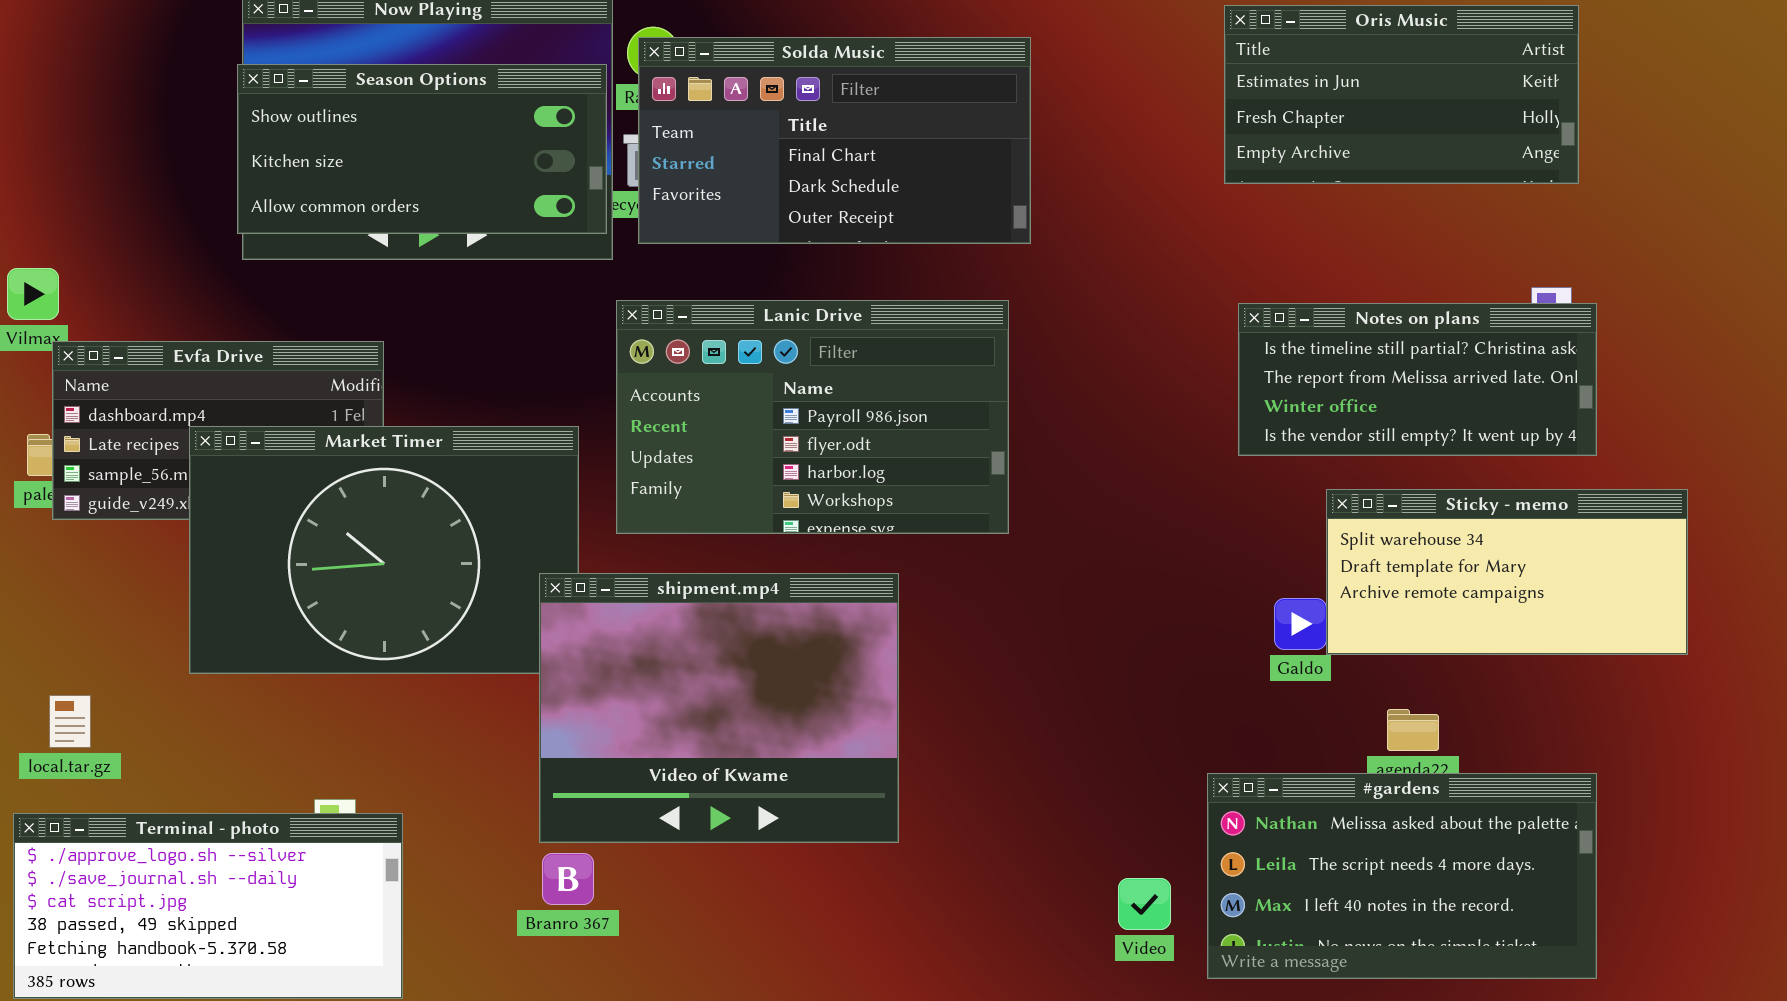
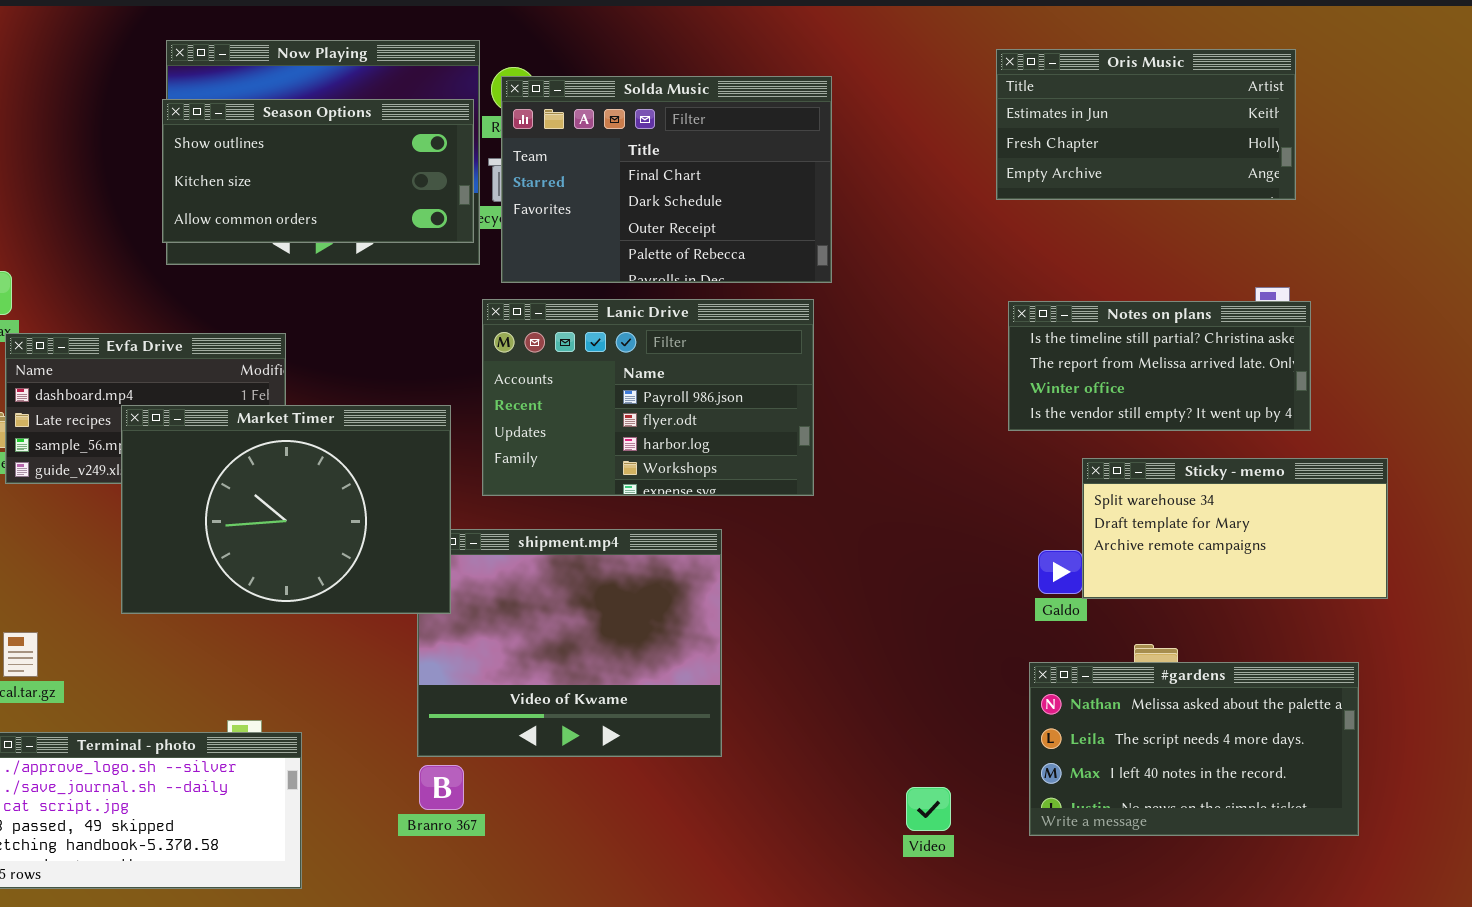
Solda Music: [638,37,1031,244] -> [501,76,832,283], resized
Market Timer: [189,426,579,674] -> [121,405,451,614], raised
#gardens: [1207,773,1597,979] -> [1029,662,1359,836], moved

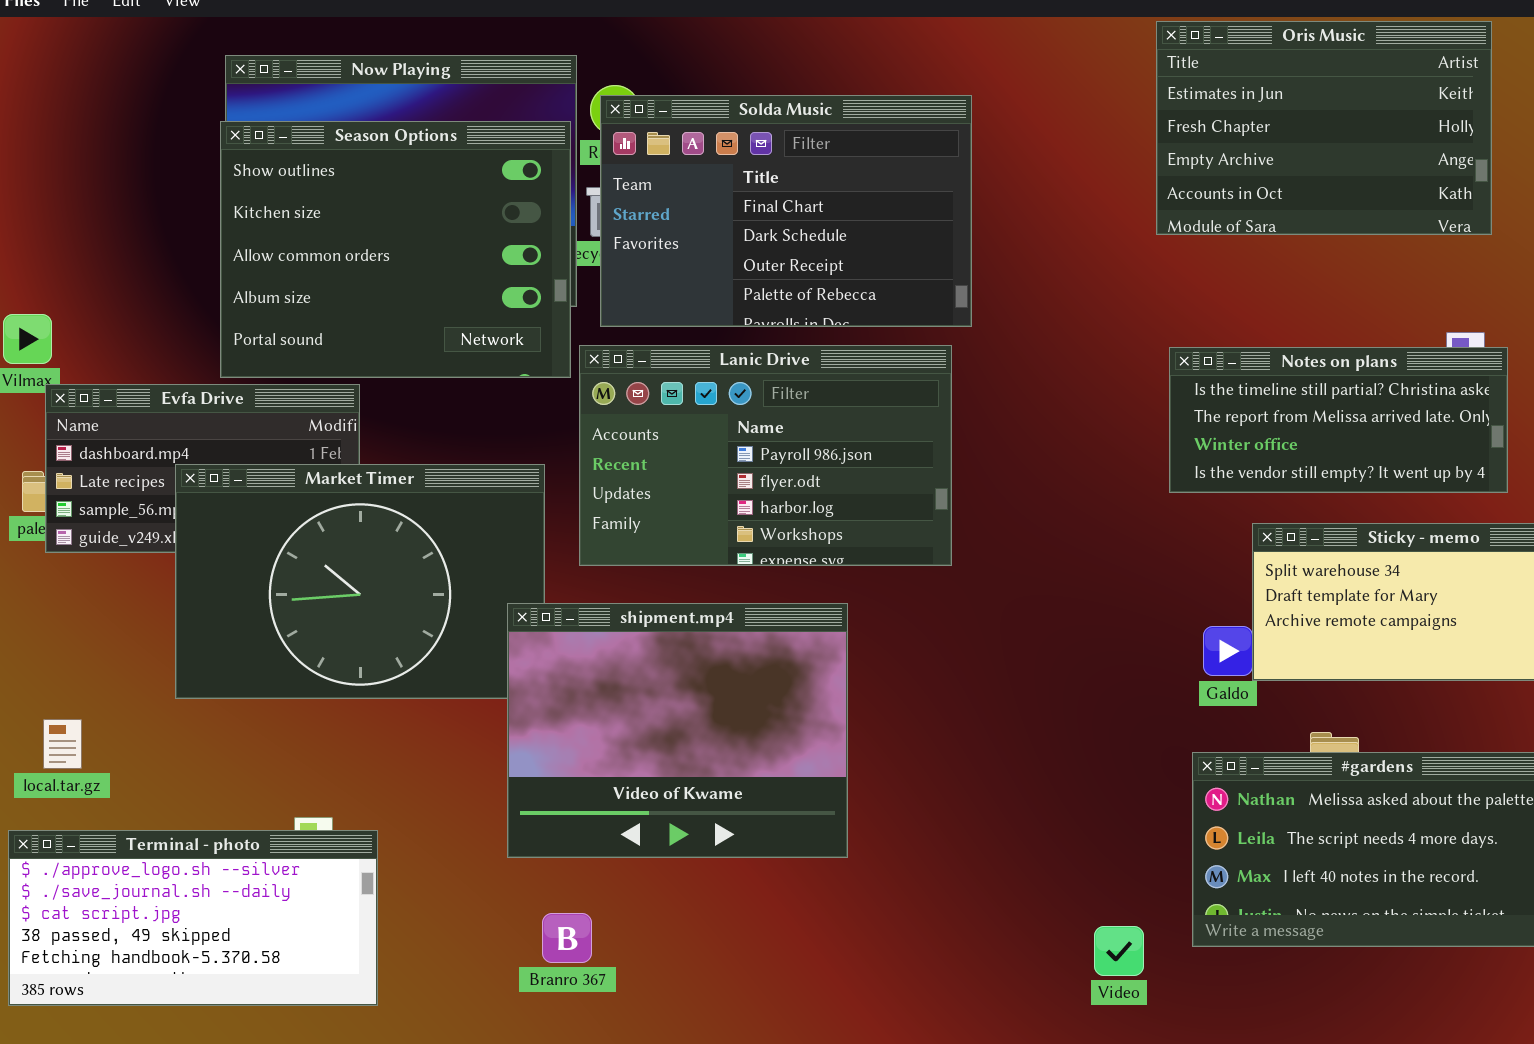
Oris Music: [996,49,1296,200] -> [1156,21,1492,235], resized
Season Options: [162,99,474,243] -> [220,121,571,378], resized
shipment.mp4: [417,529,722,757] -> [507,603,848,858], raised
Branro 367: [419,765,464,810] -> [542,913,592,963], moved
Video: [906,787,951,831] -> [1094,926,1144,976], moved

